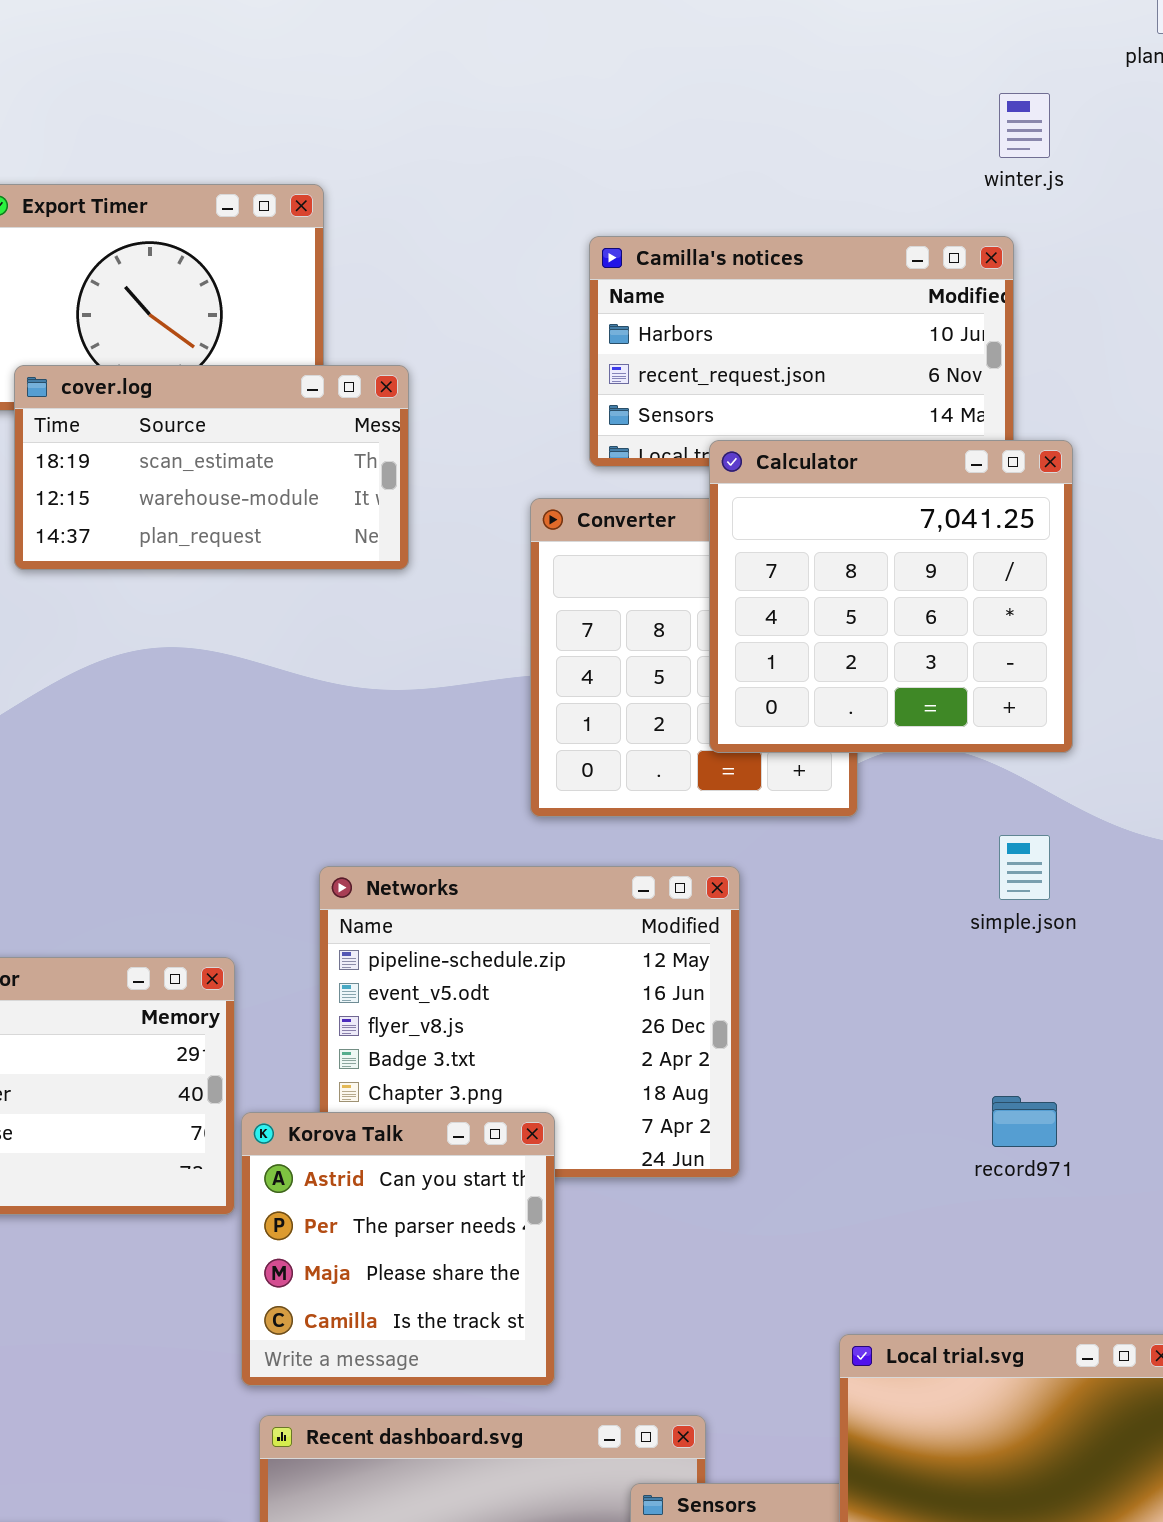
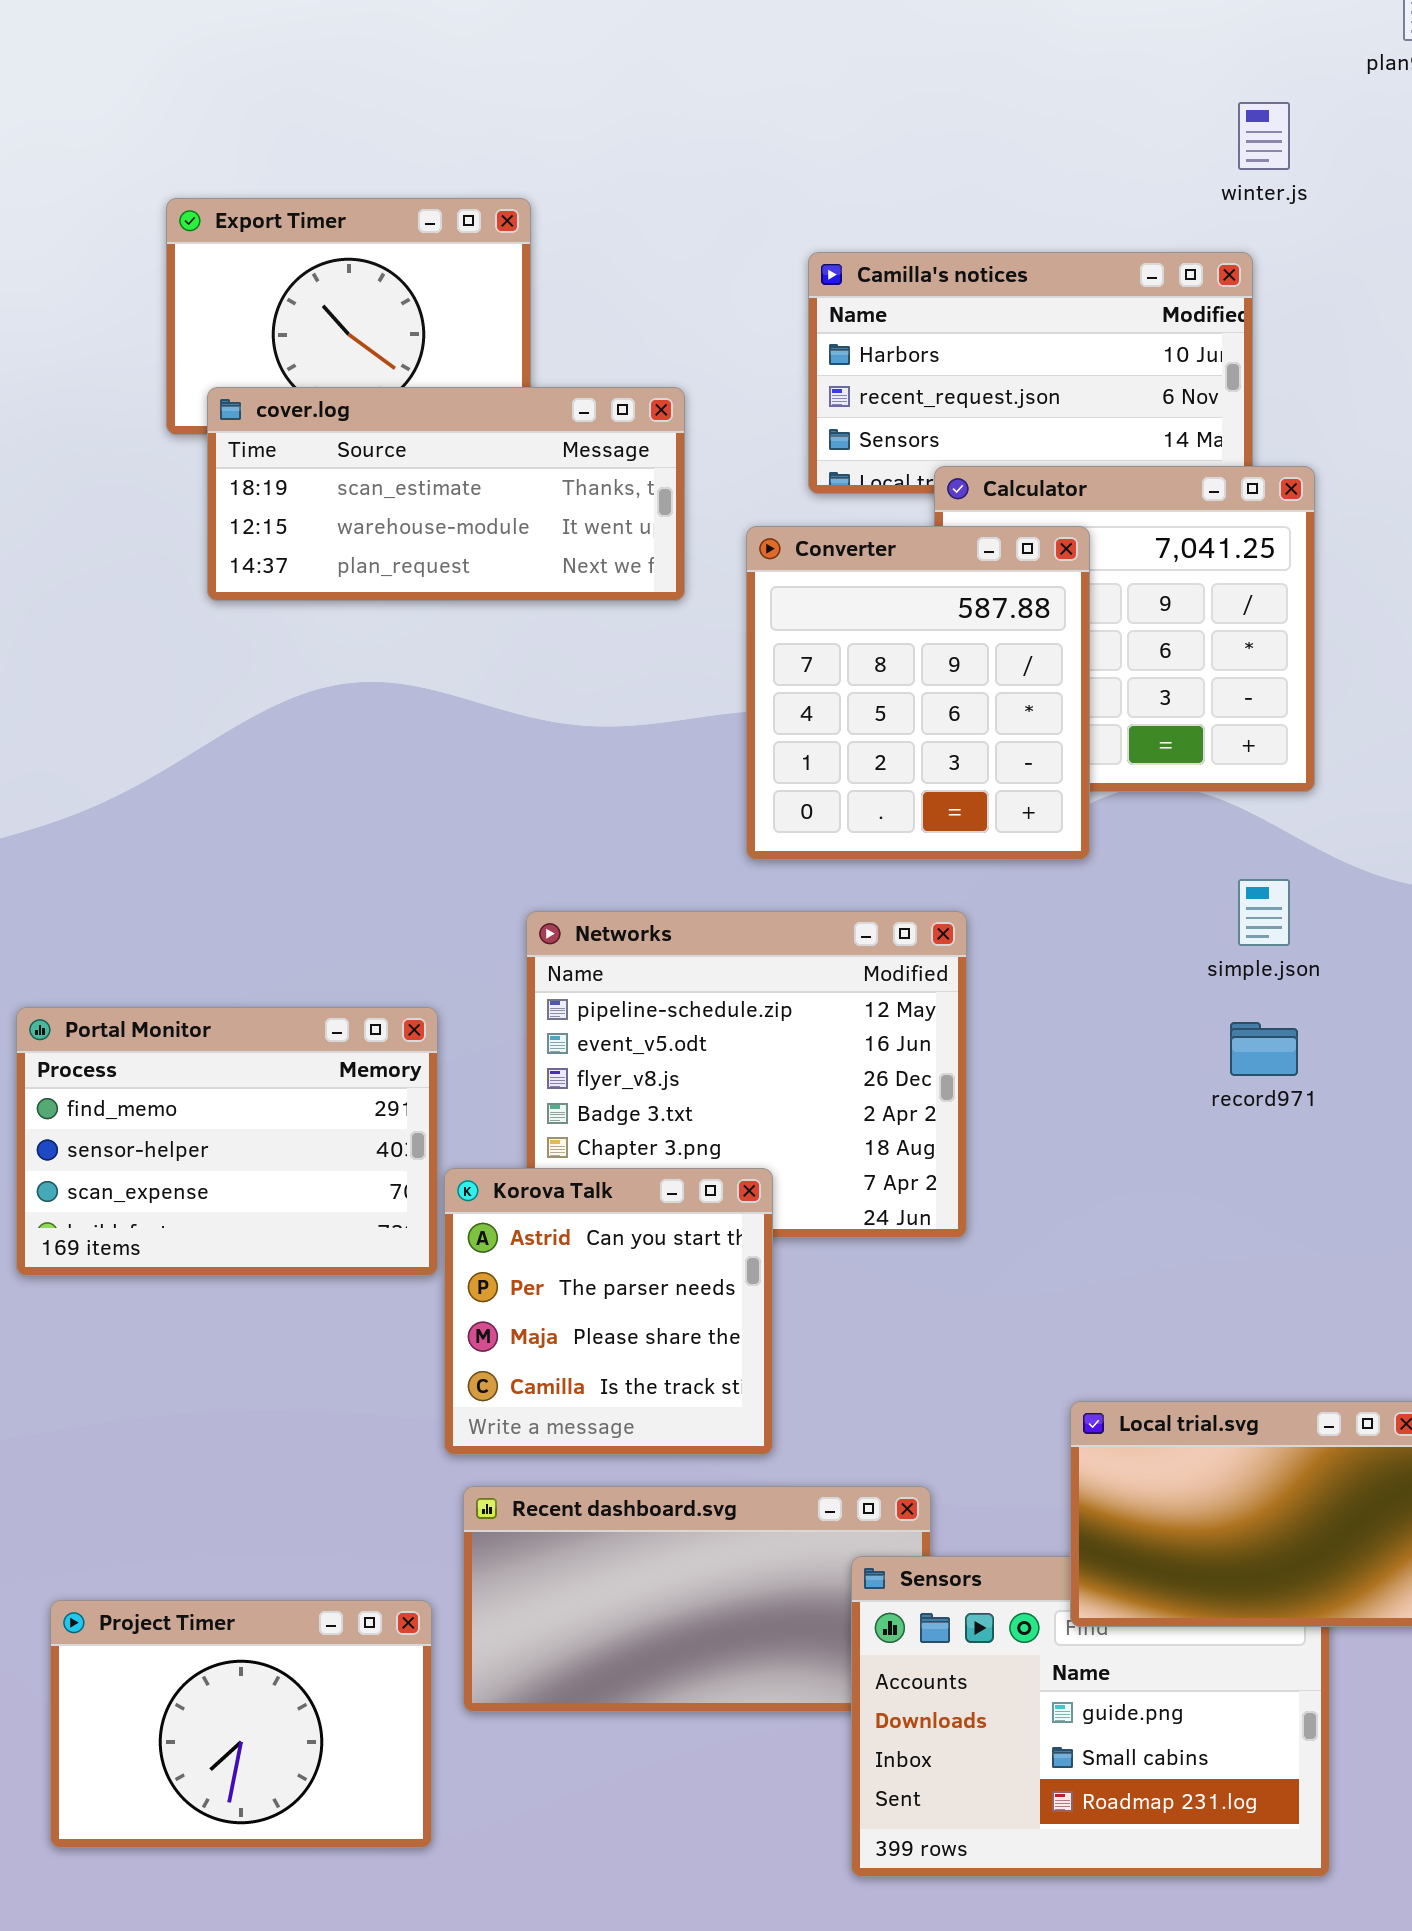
cover.log: [14,365,409,570] -> [207,387,685,601], resized
Converter: [530,498,858,817] -> [746,526,1090,860], raised
record971: [992,1096,1057,1147] -> [1230,1022,1298,1076], moved

